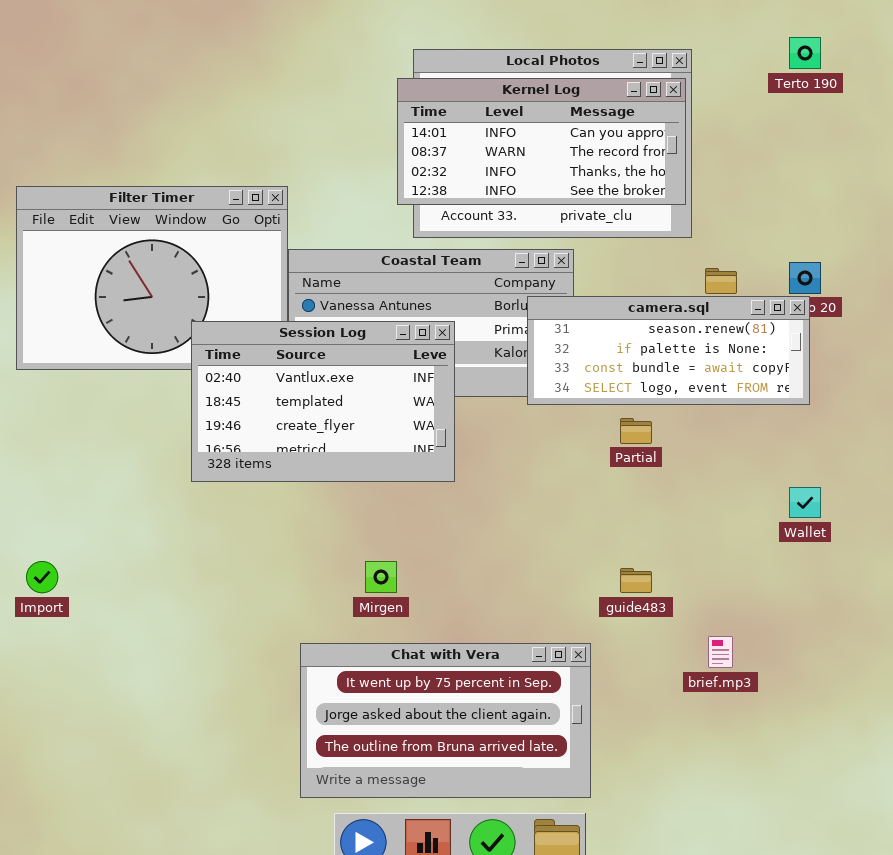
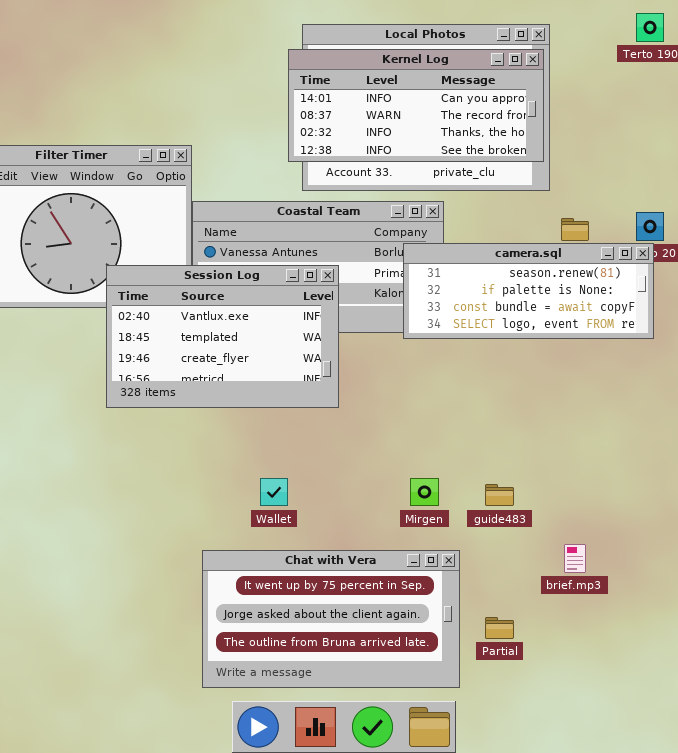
Partial: [620,418,652,444] -> [485,617,514,639], moved
Wallet: [789,487,821,518] -> [260,478,288,506], moved
Mirgen: [365,561,397,593] -> [410,478,439,506], moved

